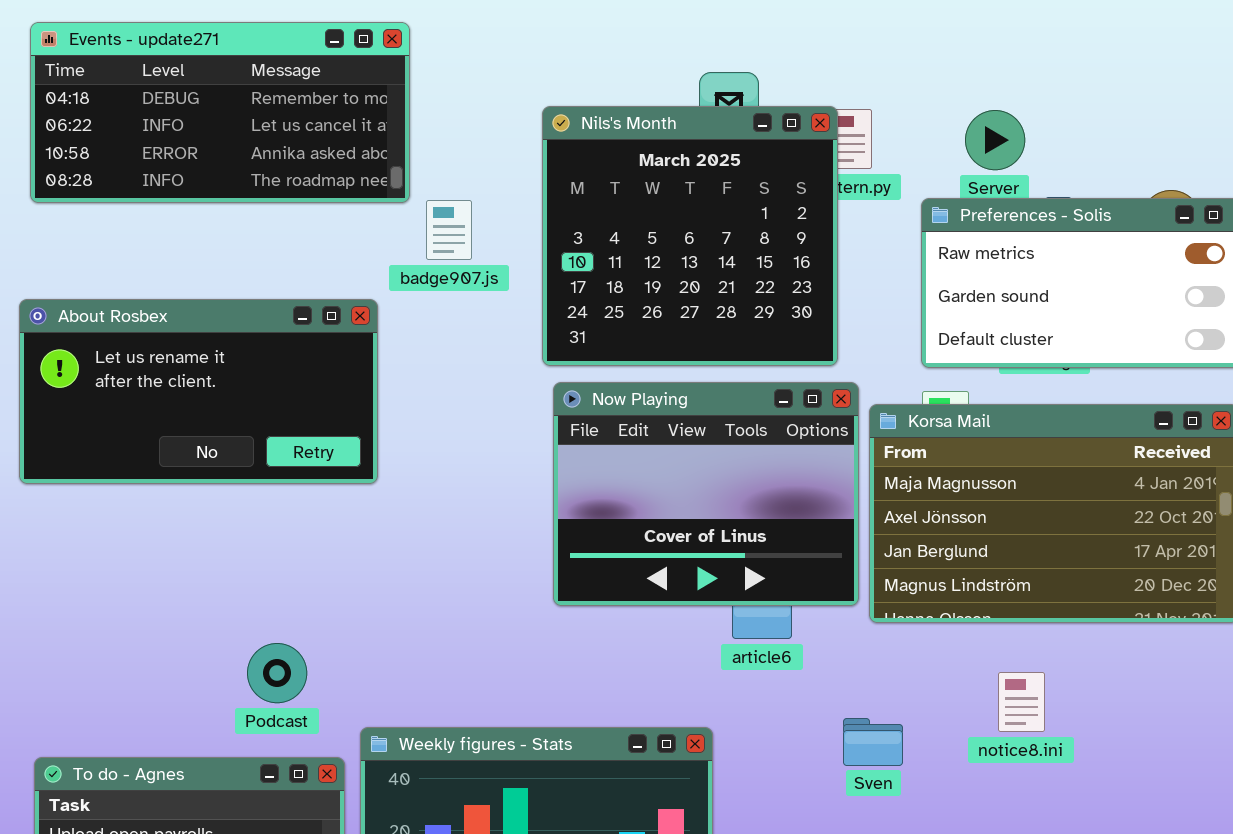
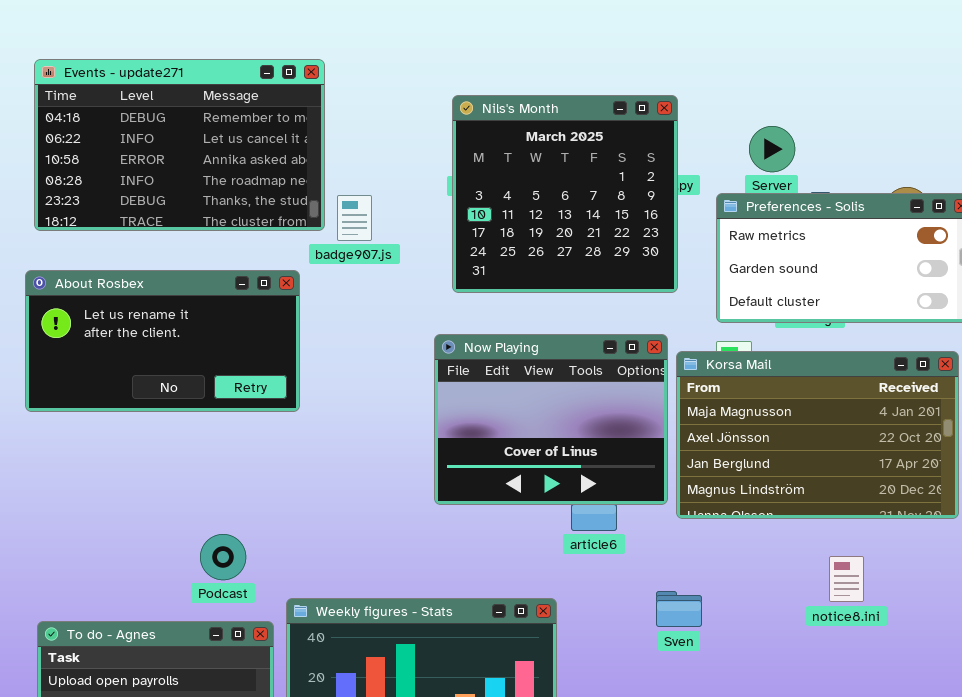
Events - update271: [30,22,410,203] -> [34,59,325,231], resized
Nils's Month: [542,106,838,366] -> [452,95,678,293], moved
notice8.ini: [998,672,1045,732] -> [829,556,864,602], moved

